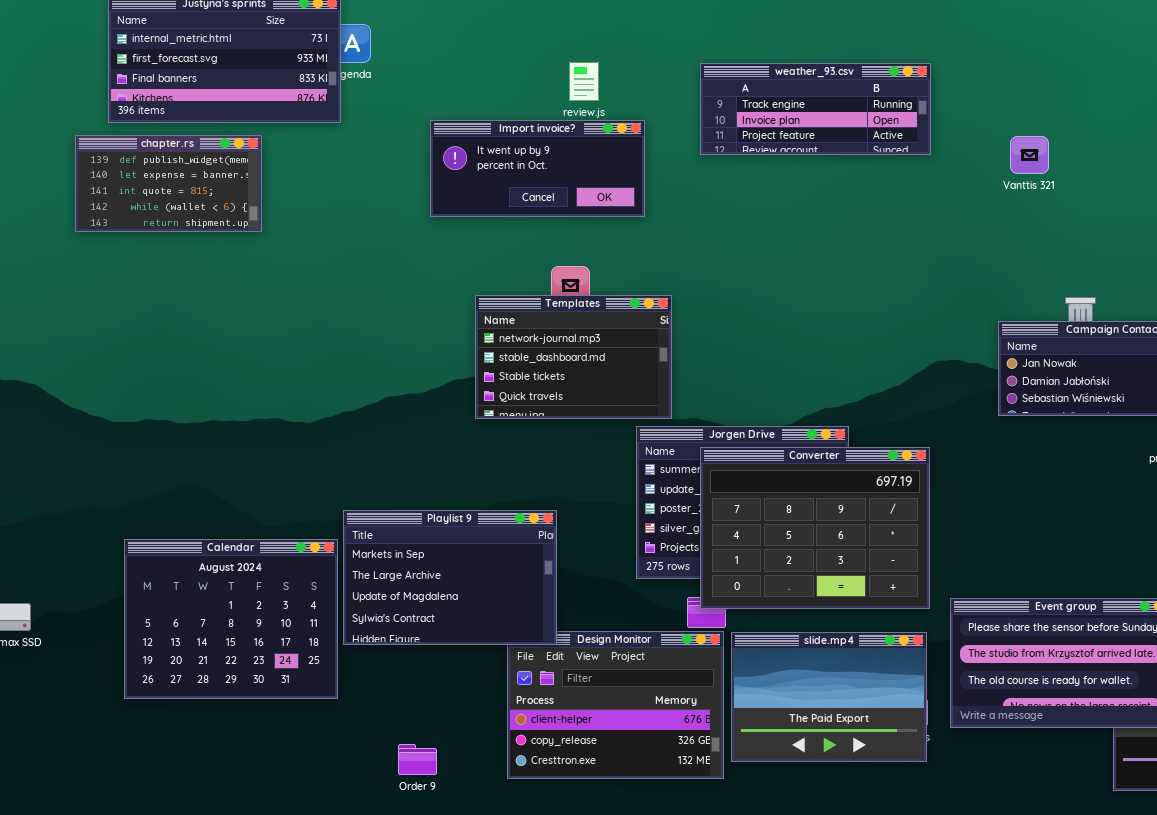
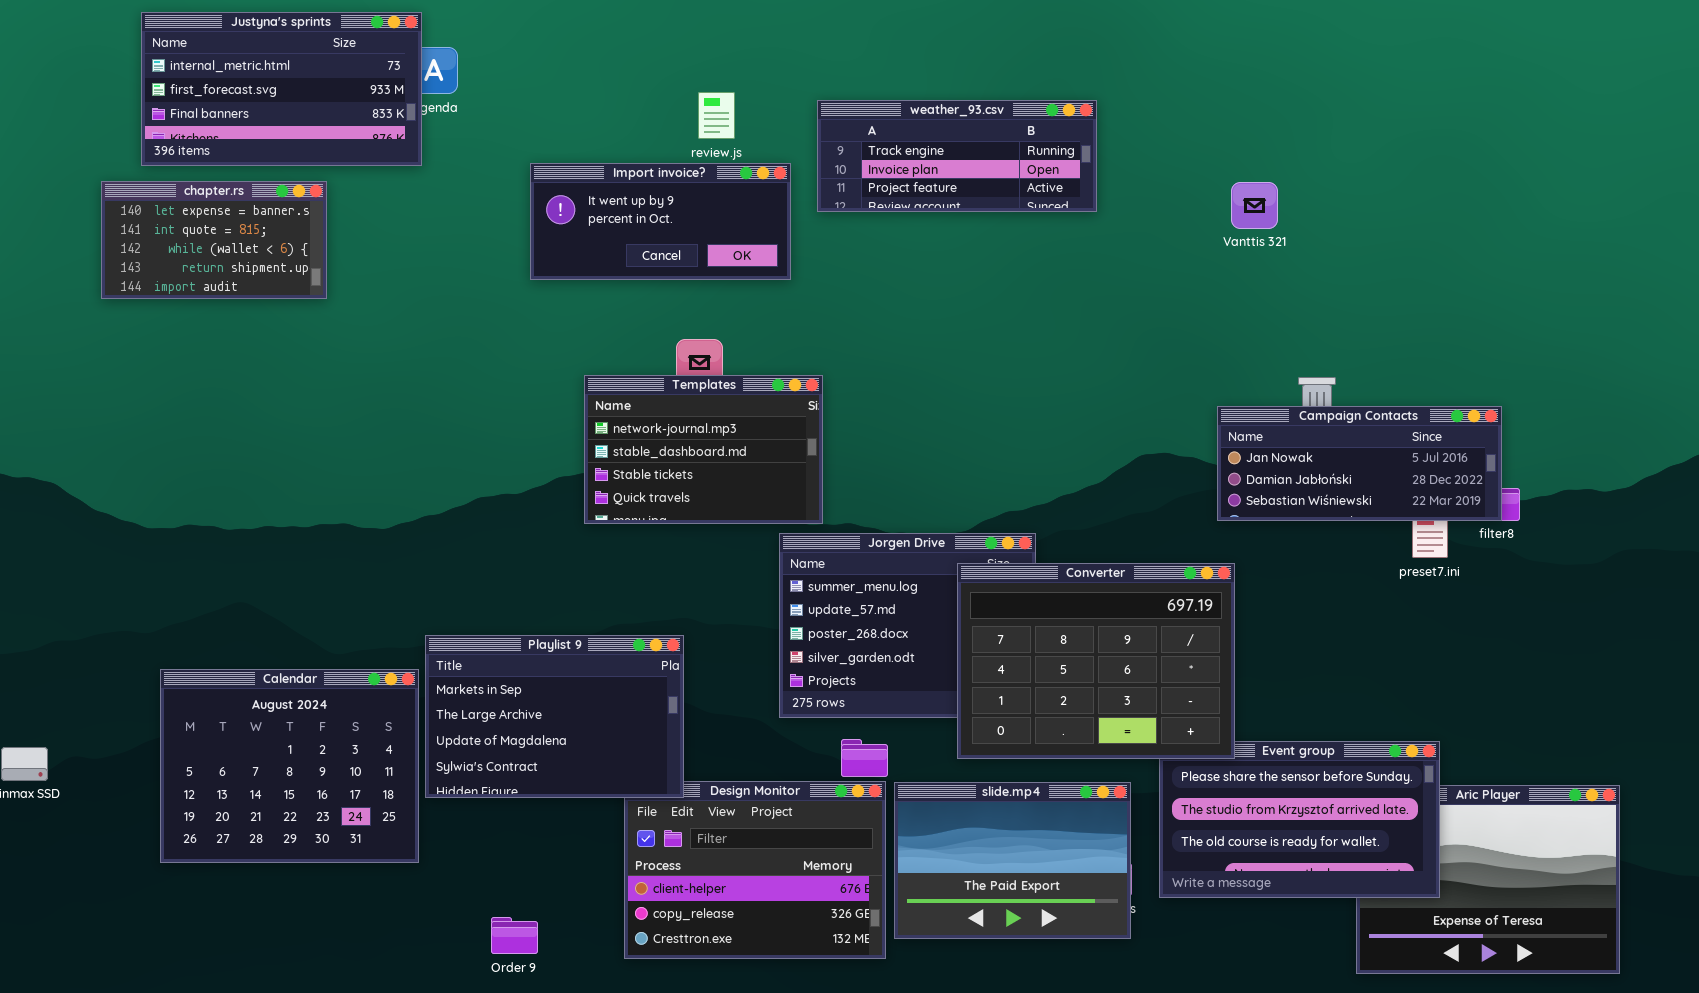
weather_93.csv: [700,63,931,155] -> [817,100,1097,212], moved
chapter.rs: [75,135,262,232] -> [101,181,327,299], scrolled down 1 row
Converter: [700,447,930,609] -> [957,563,1235,759], moved

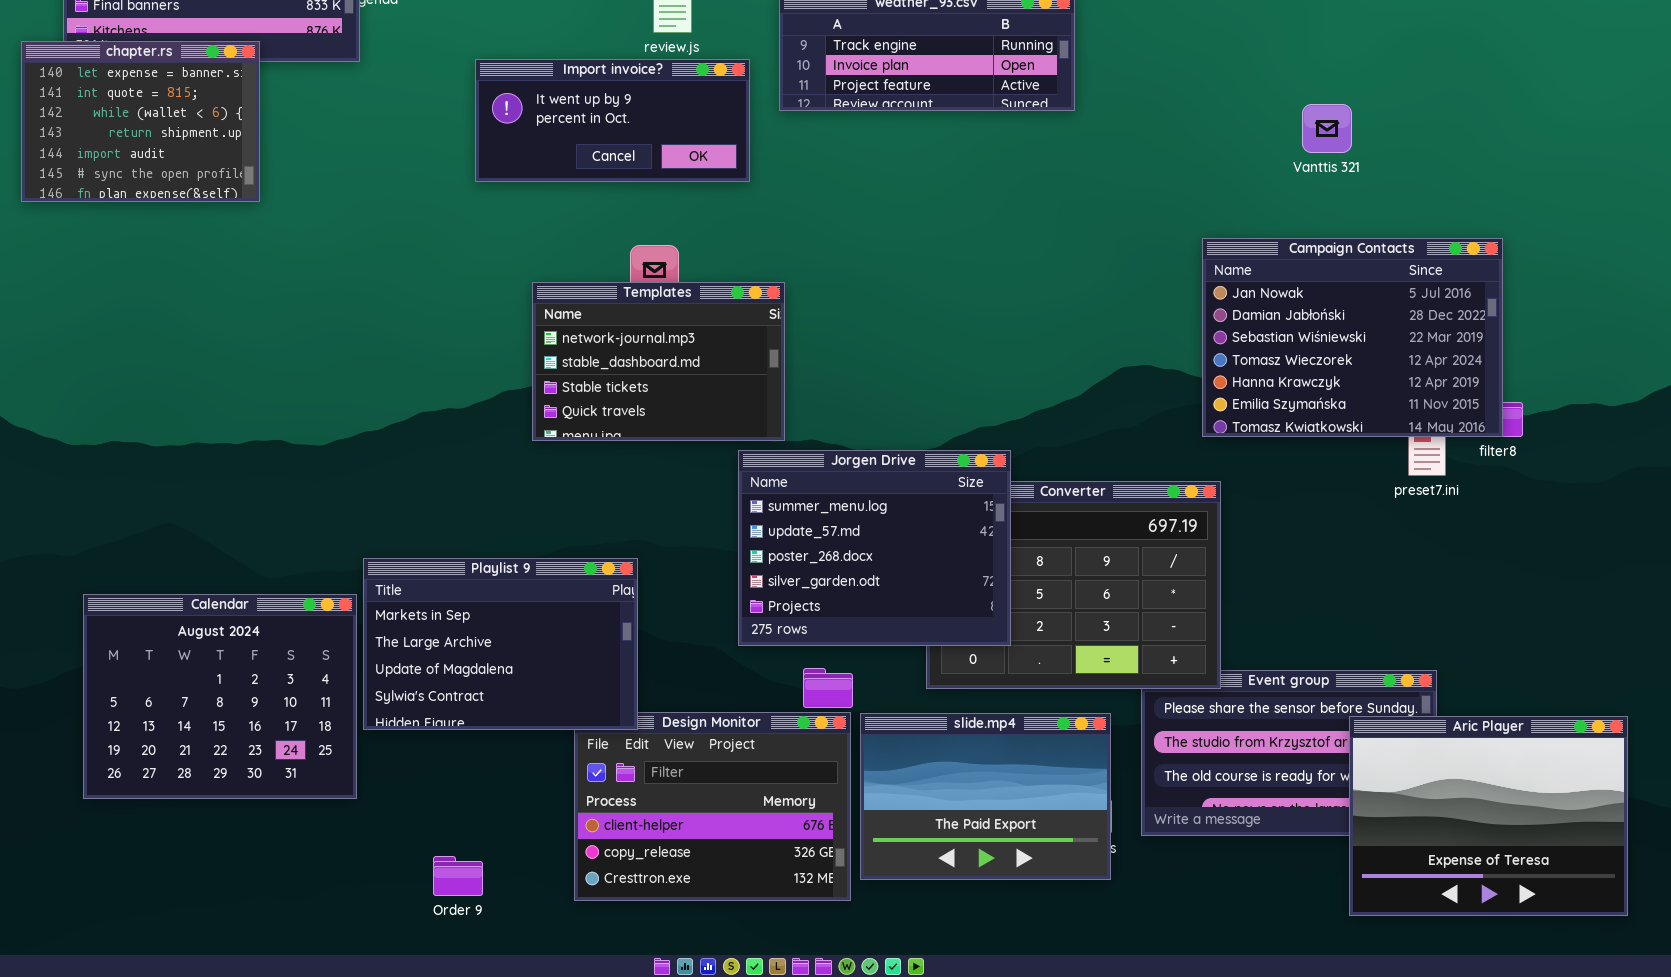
chapter.rs: [101,181,327,299] -> [21,41,260,202], resized
Vanttis 321: [1231,182,1278,229] -> [1302,104,1352,153], moved
Campaign Contacts: [1217,406,1502,521] -> [1202,238,1503,437], resized
Jorgen Drive: [779,533,1036,718] -> [738,450,1011,646], raised
Aric Player: [1356,785,1620,974] -> [1349,716,1628,916], raised

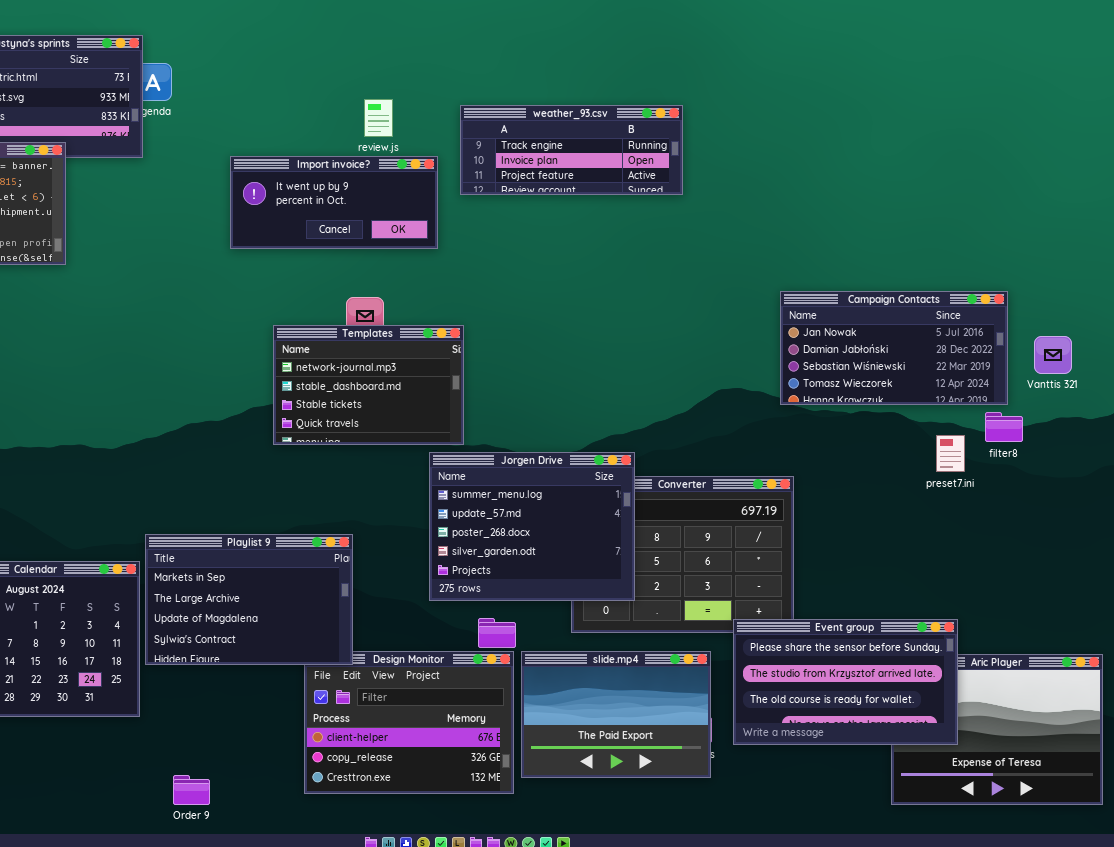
Vanttis 321: [1302,104,1352,153] -> [1034,336,1072,374], moved
Campaign Contacts: [1202,238,1503,437] -> [780,291,1008,405], resized
Event group: [1141,670,1437,836] -> [733,619,958,745], raised
Order 9: [433,856,483,896] -> [173,775,210,805], moved

